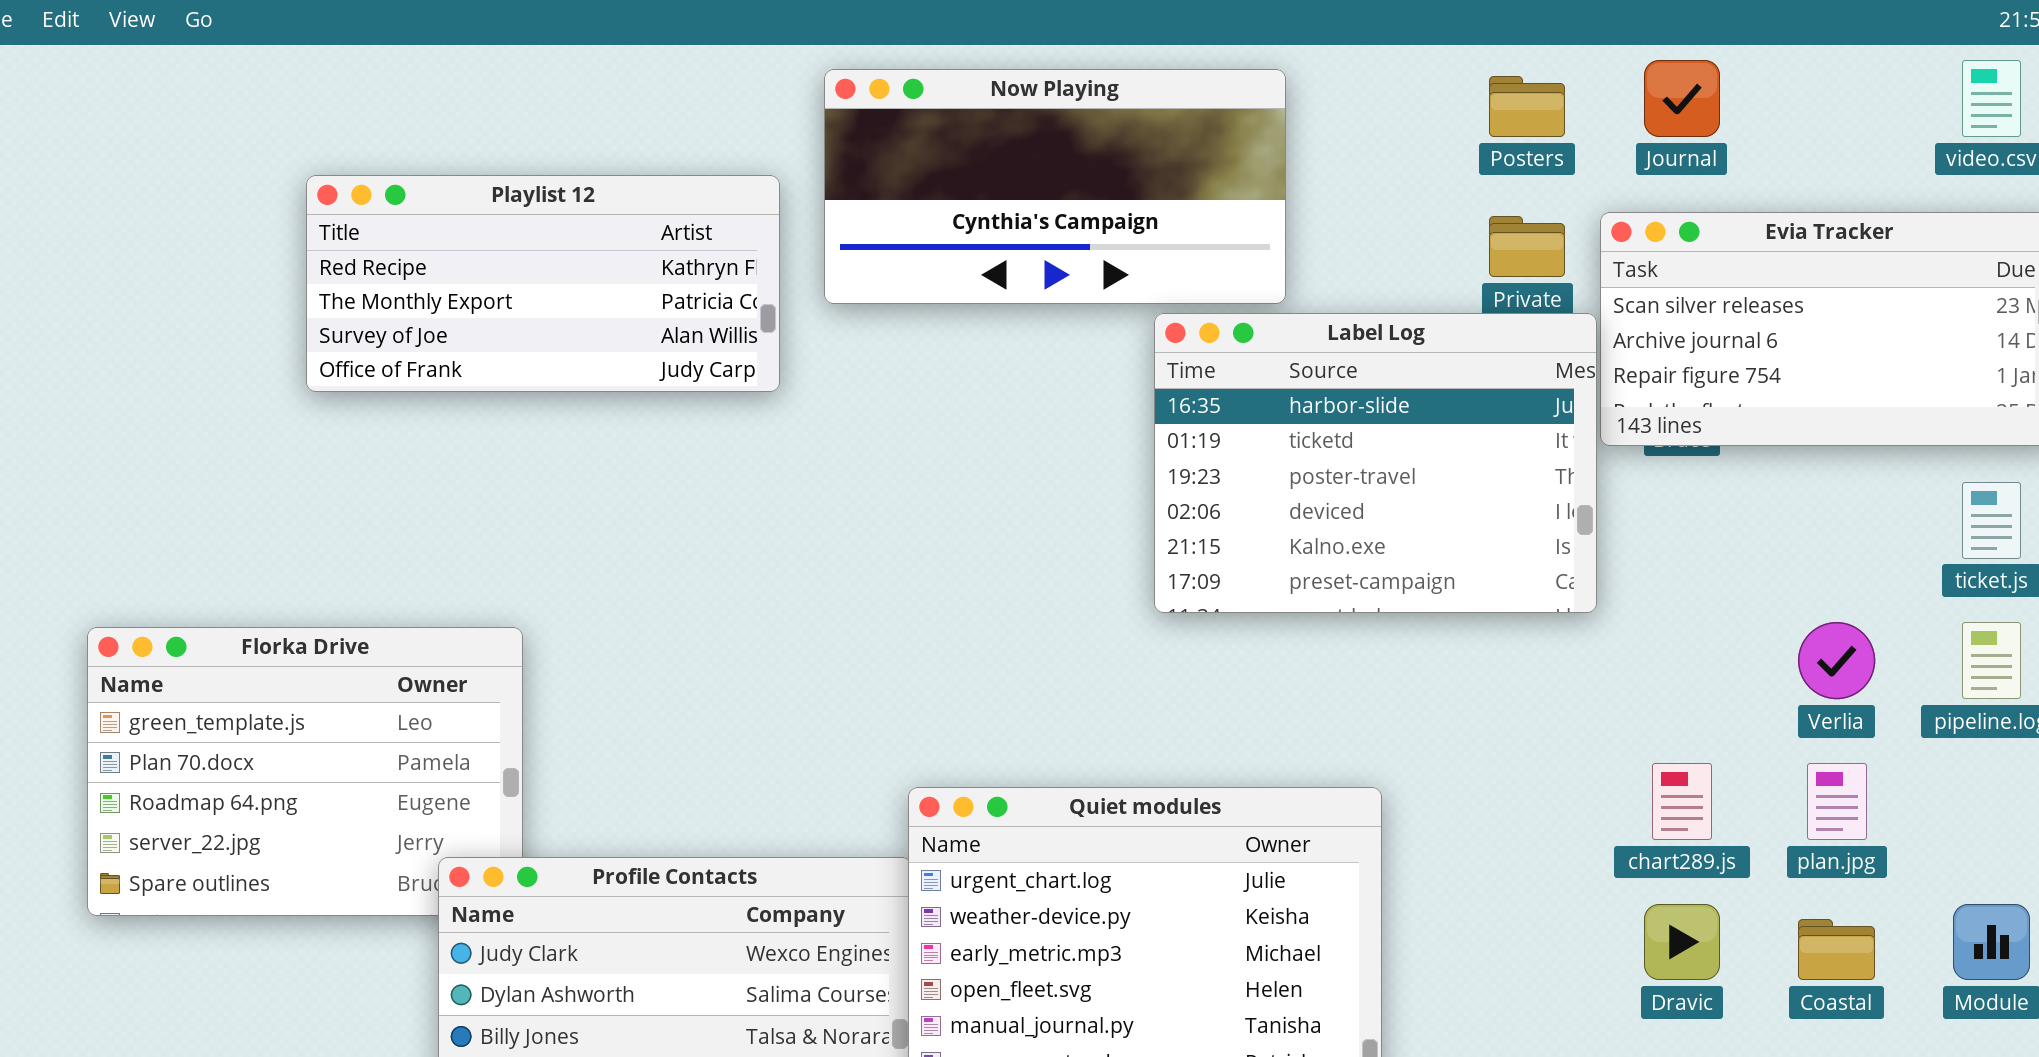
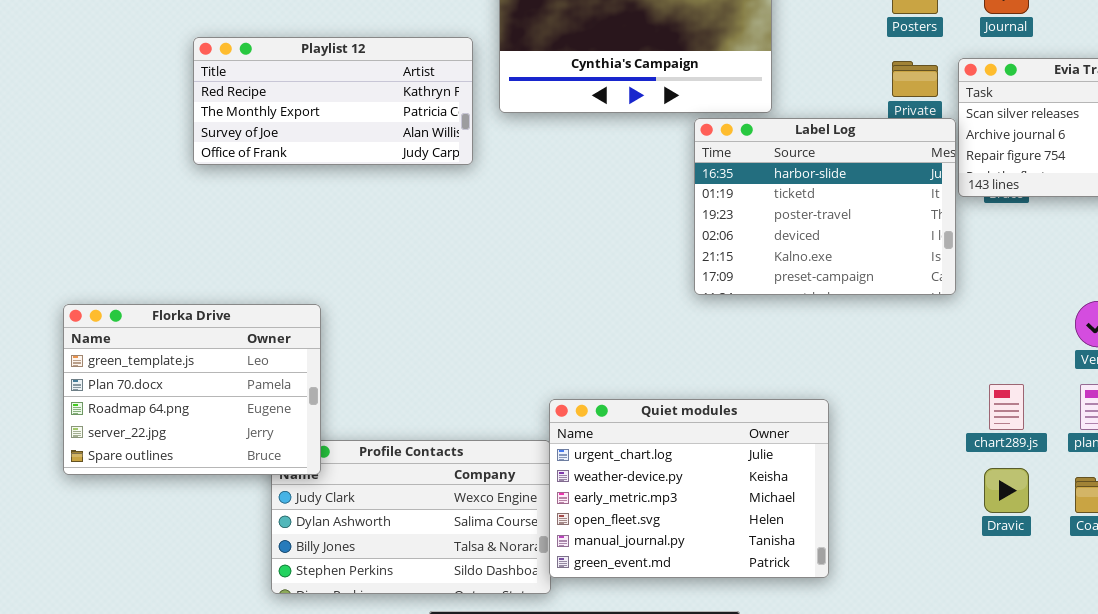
Florka Drive: [87,627,523,916] -> [63,304,321,475], raised

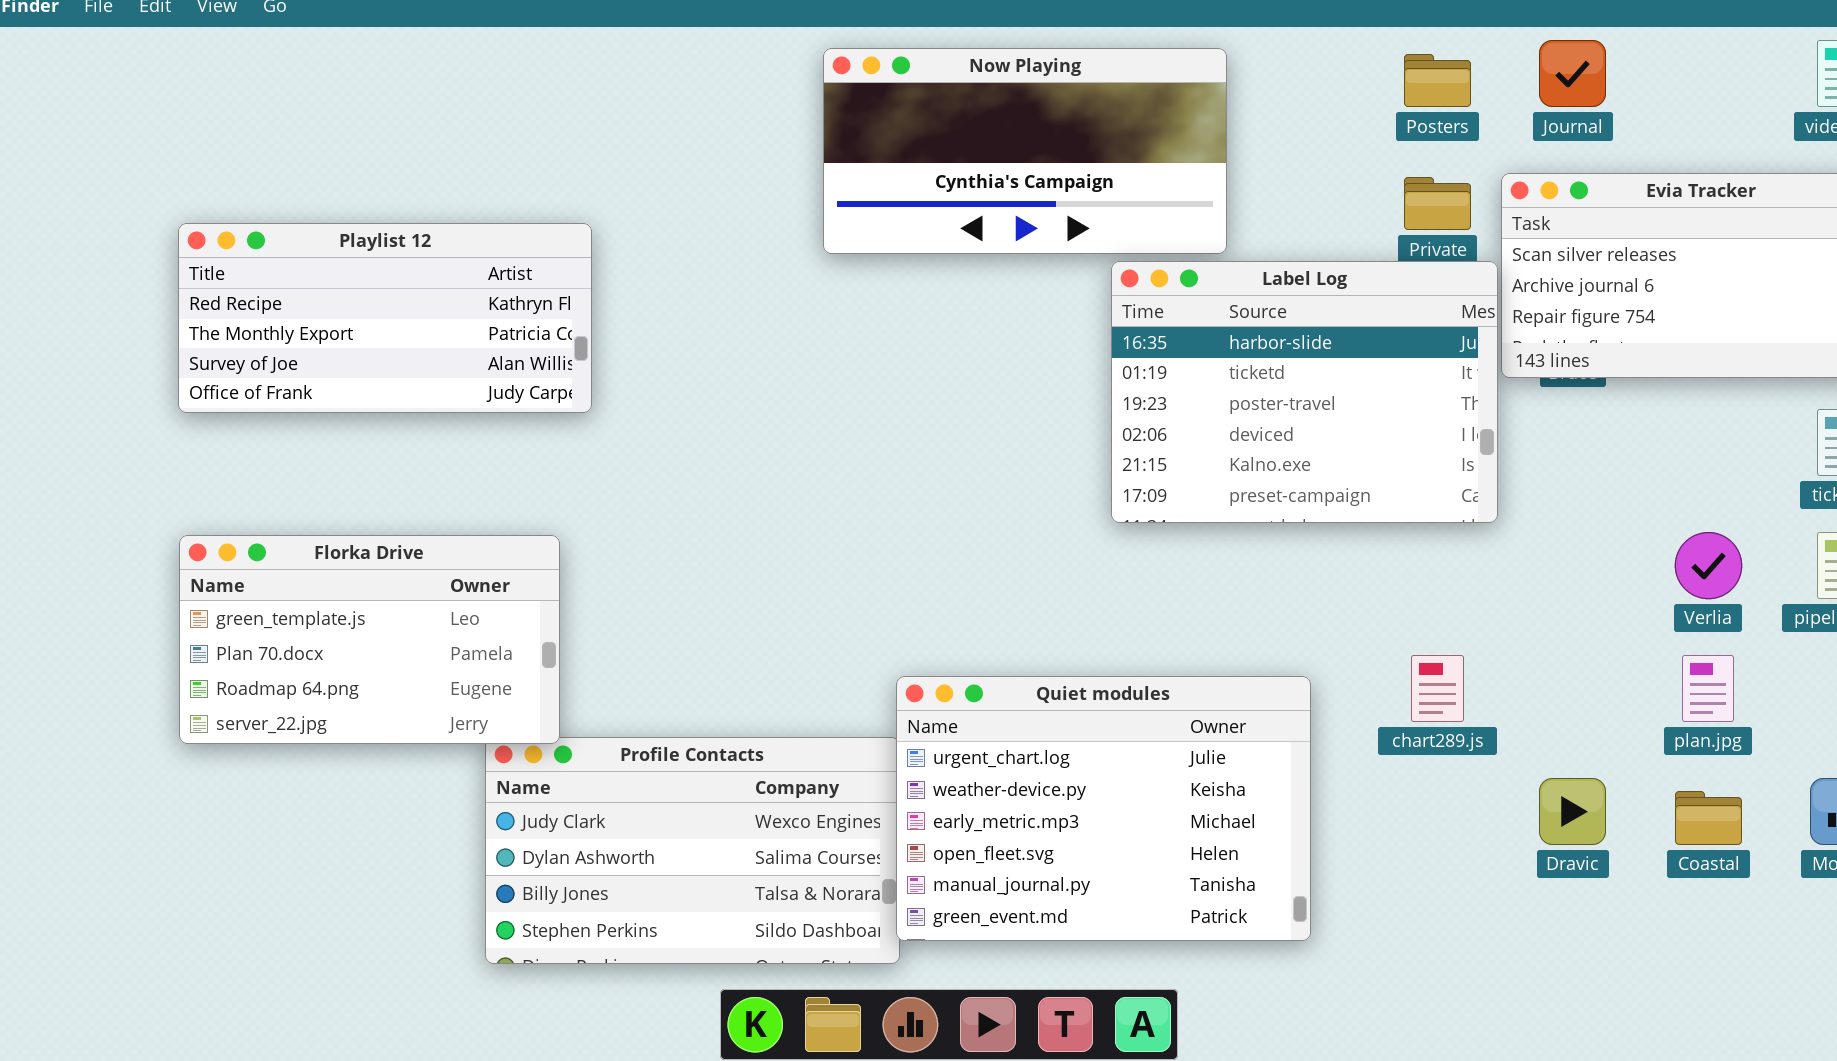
Playlist 12: [193,37,473,165] -> [178,223,592,413], moved
Florka Drive: [63,304,321,475] -> [179,535,560,744], resized
chart289.js: [989,384,1024,430] -> [1411,655,1464,722], moved

